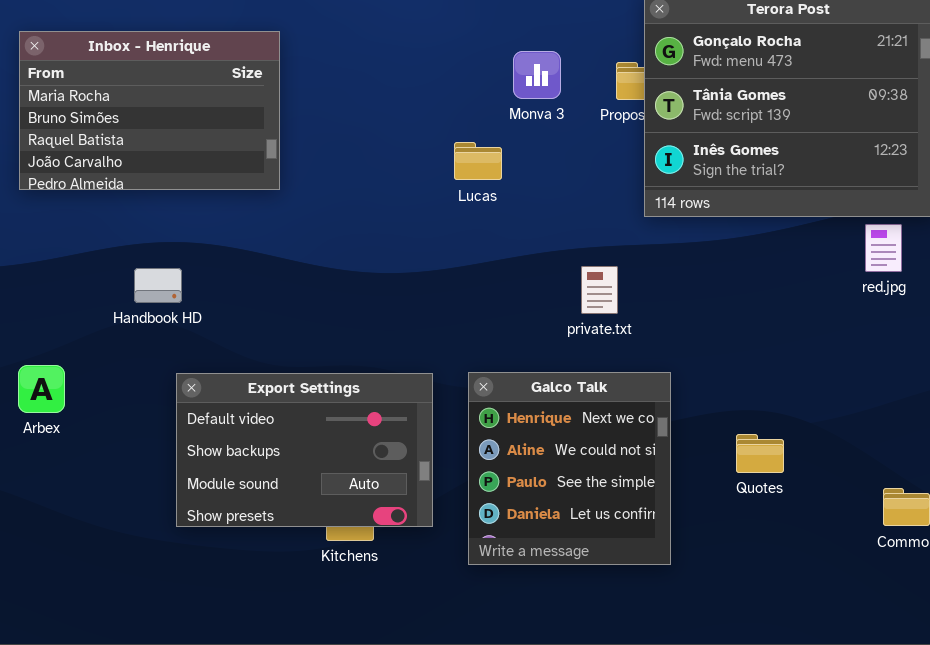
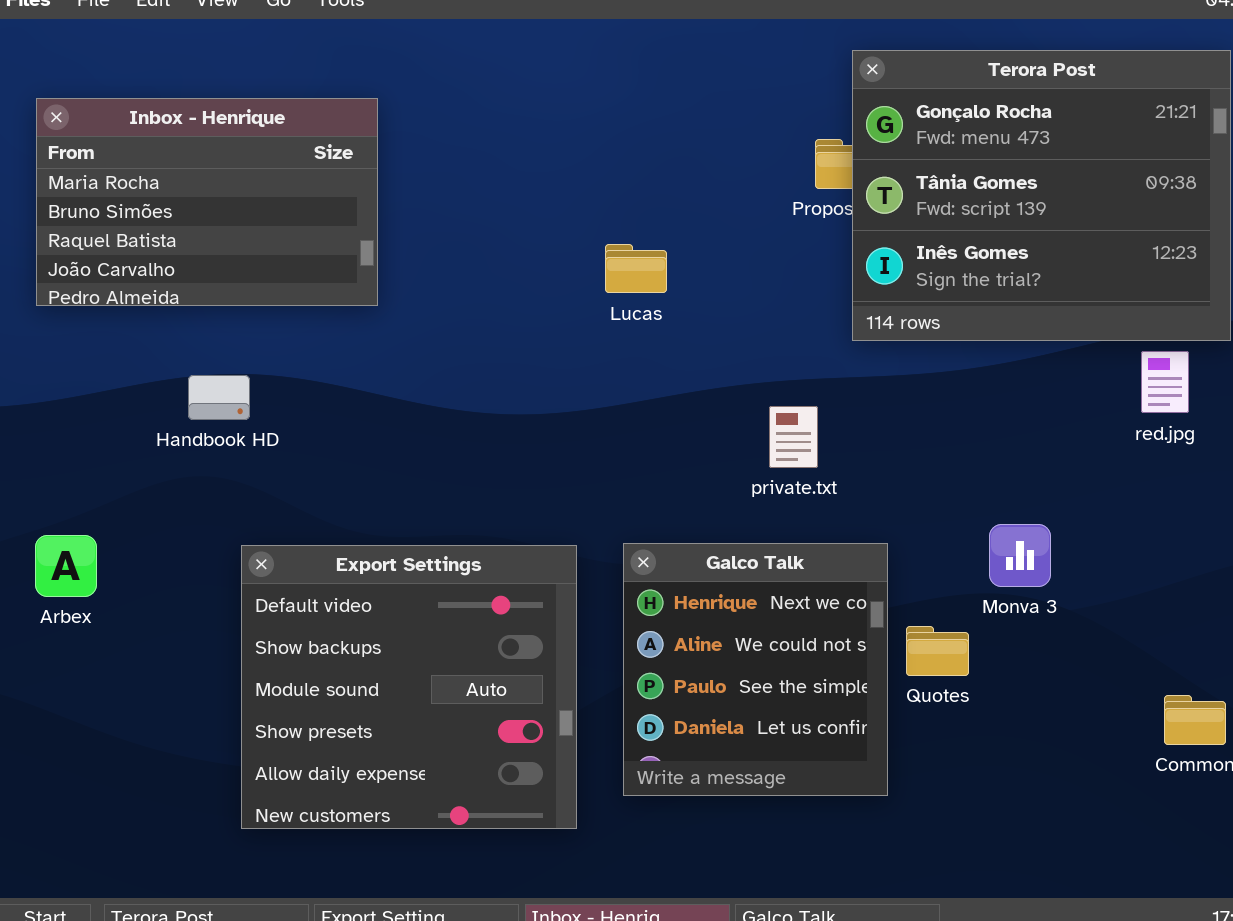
Monva 3: [513,51,561,99] -> [989,524,1051,587], moved
Handbook HD: [134,268,182,303] -> [188,375,250,420], moved
Export Settings: [176,373,433,527] -> [241,545,577,829], resized
Quotes: [736,434,784,473] -> [906,626,969,676], moved

